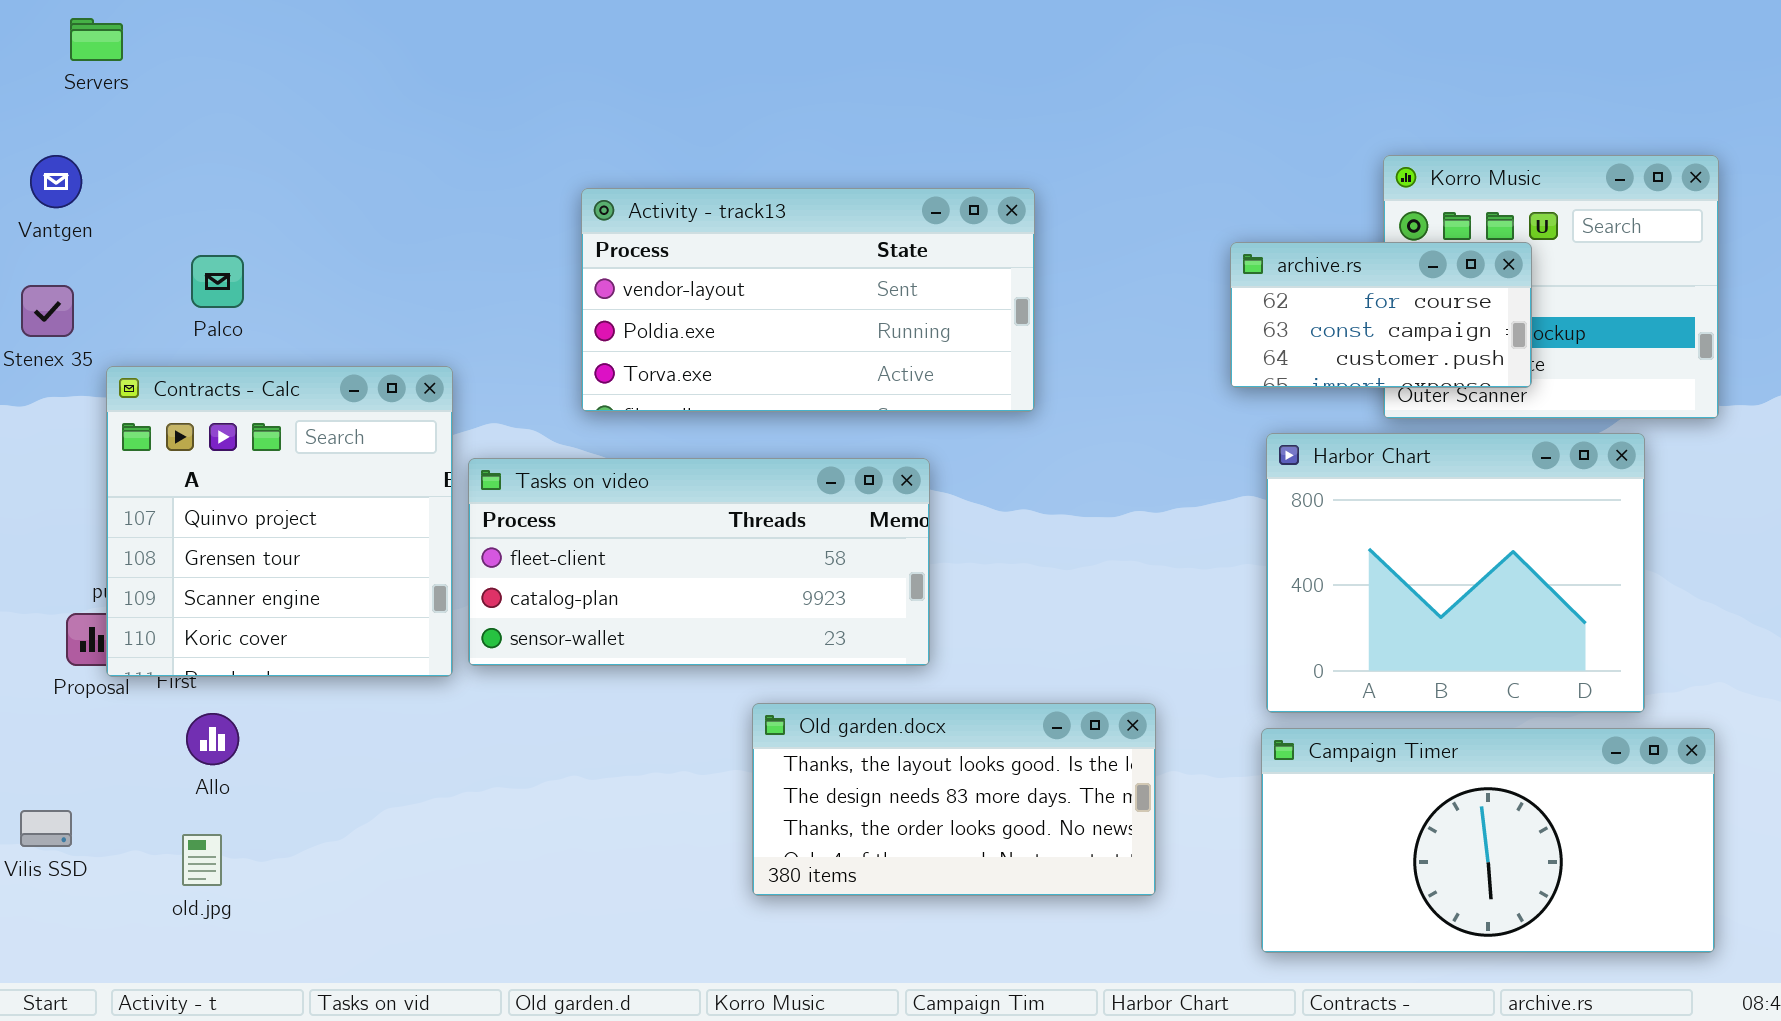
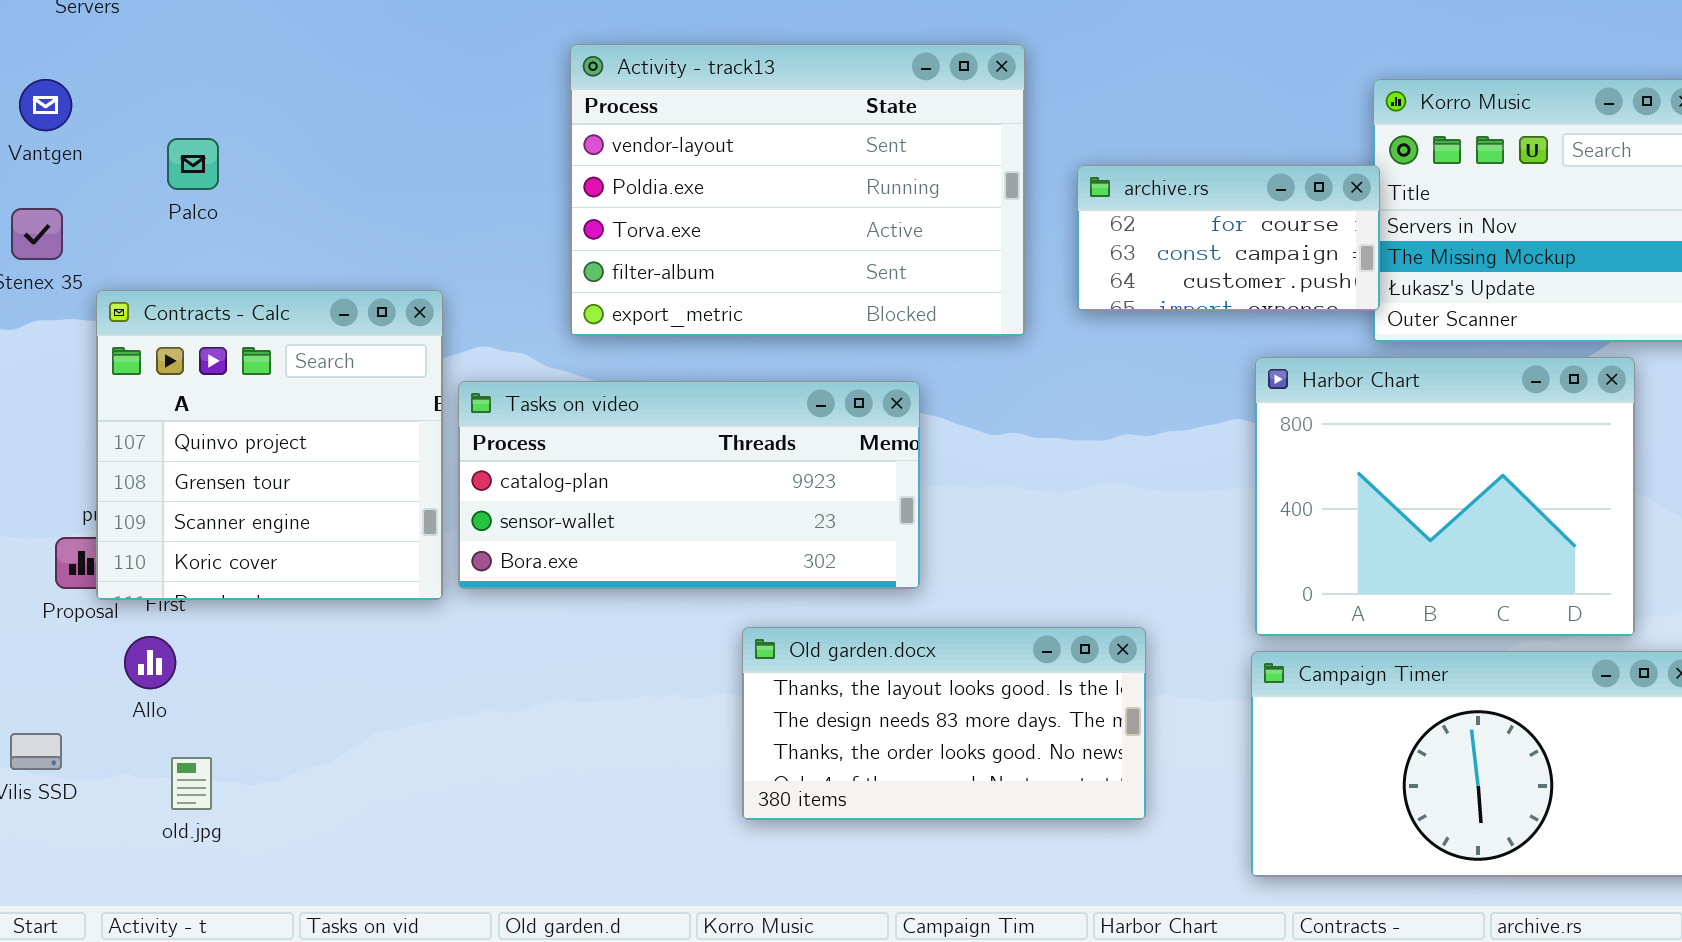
Activity - track13: [581,188,1035,412] -> [570,44,1025,336], resized
archive.rs: [1230,242,1532,388] -> [1077,165,1380,311], moved
Palco: [191,255,244,308] -> [167,138,219,190], moved
Tasks on video: [468,458,930,666] -> [458,381,920,589], scrolled down 1 row
Allo: [186,713,239,765] -> [124,636,176,689], moved

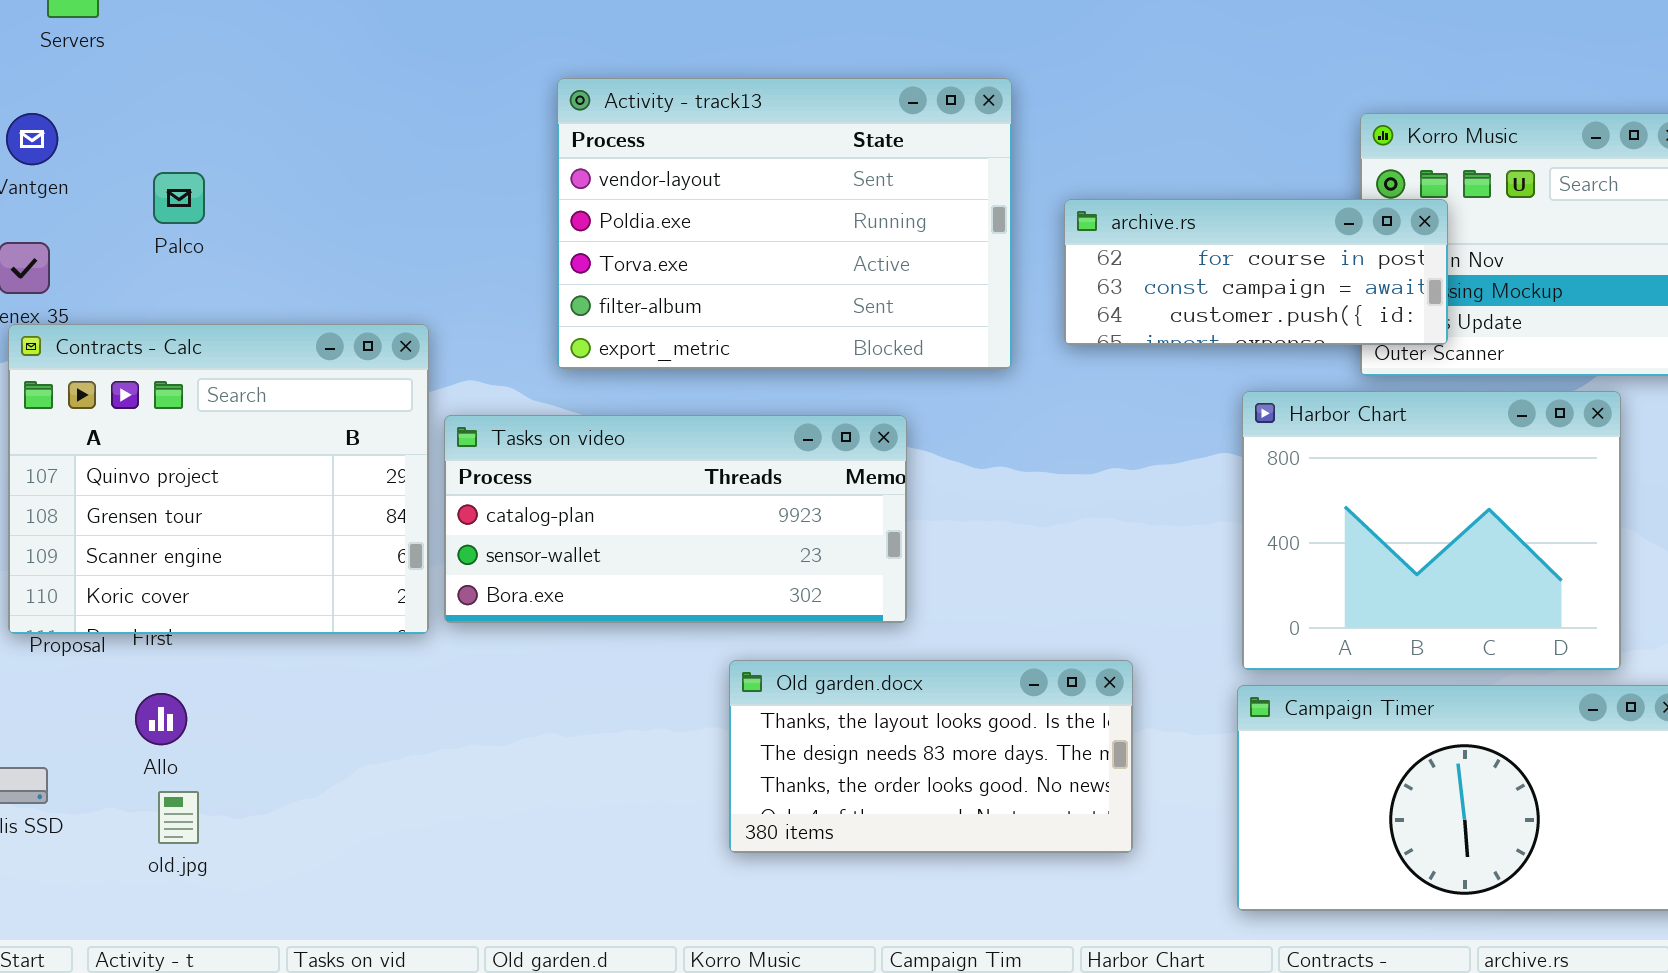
archive.rs: [1077,165,1380,311] -> [1064,199,1448,345], resized
Contracts - Calc: [96,290,443,600] -> [8,324,429,634], resized
Allo: [124,636,176,689] -> [135,693,187,745], moved

